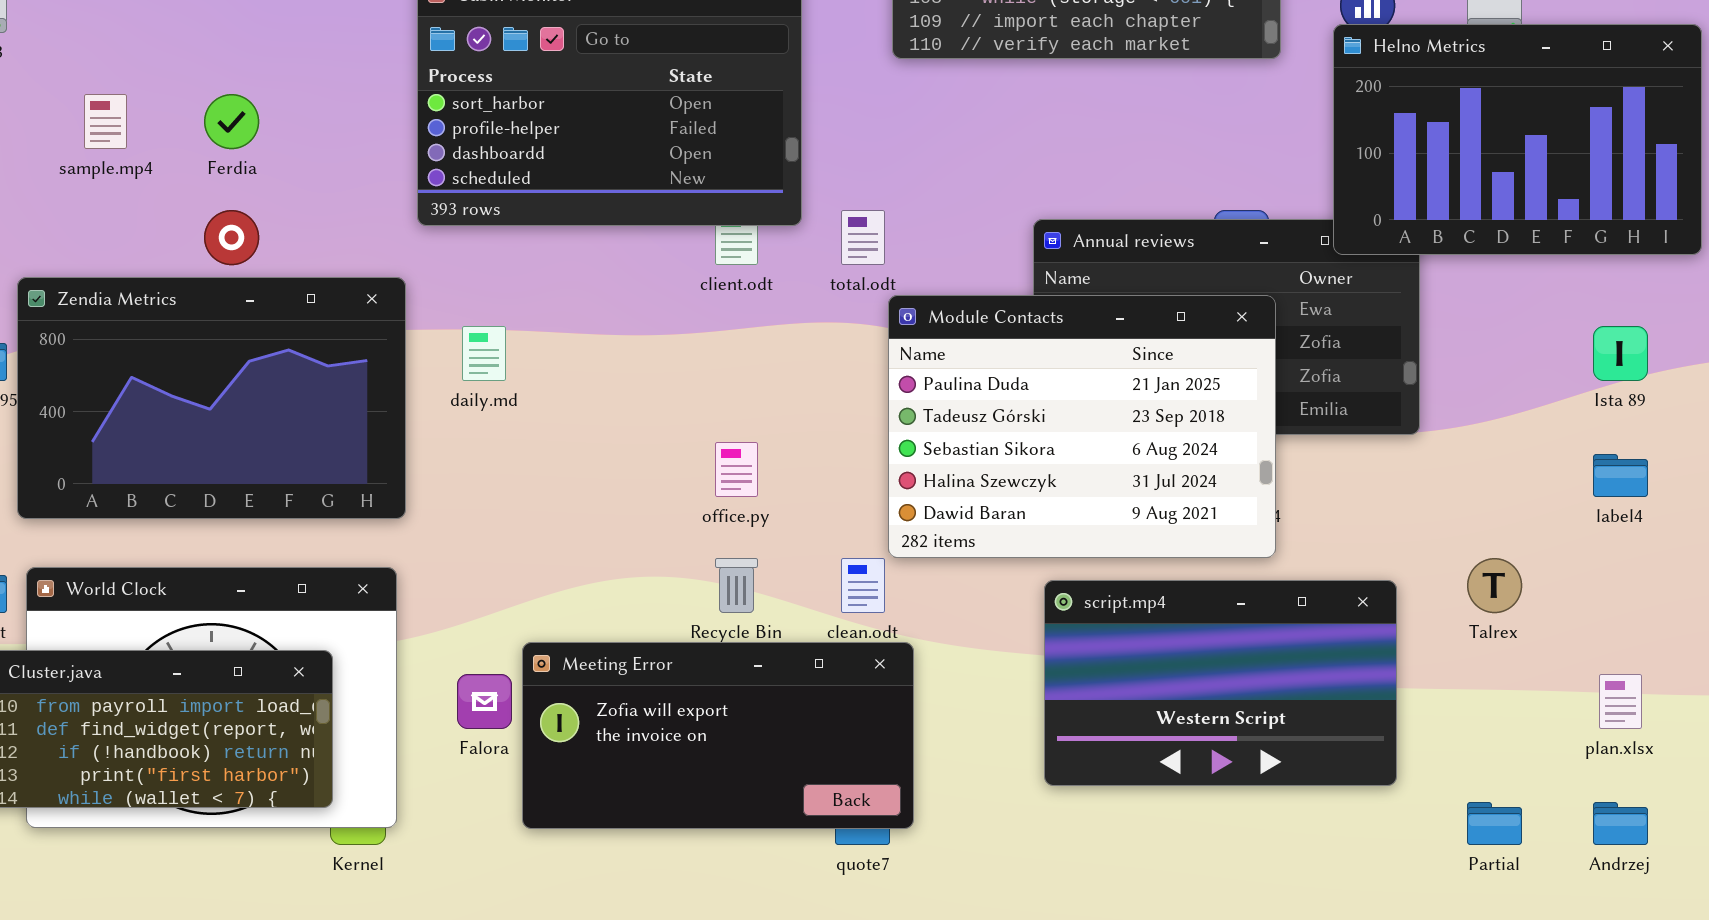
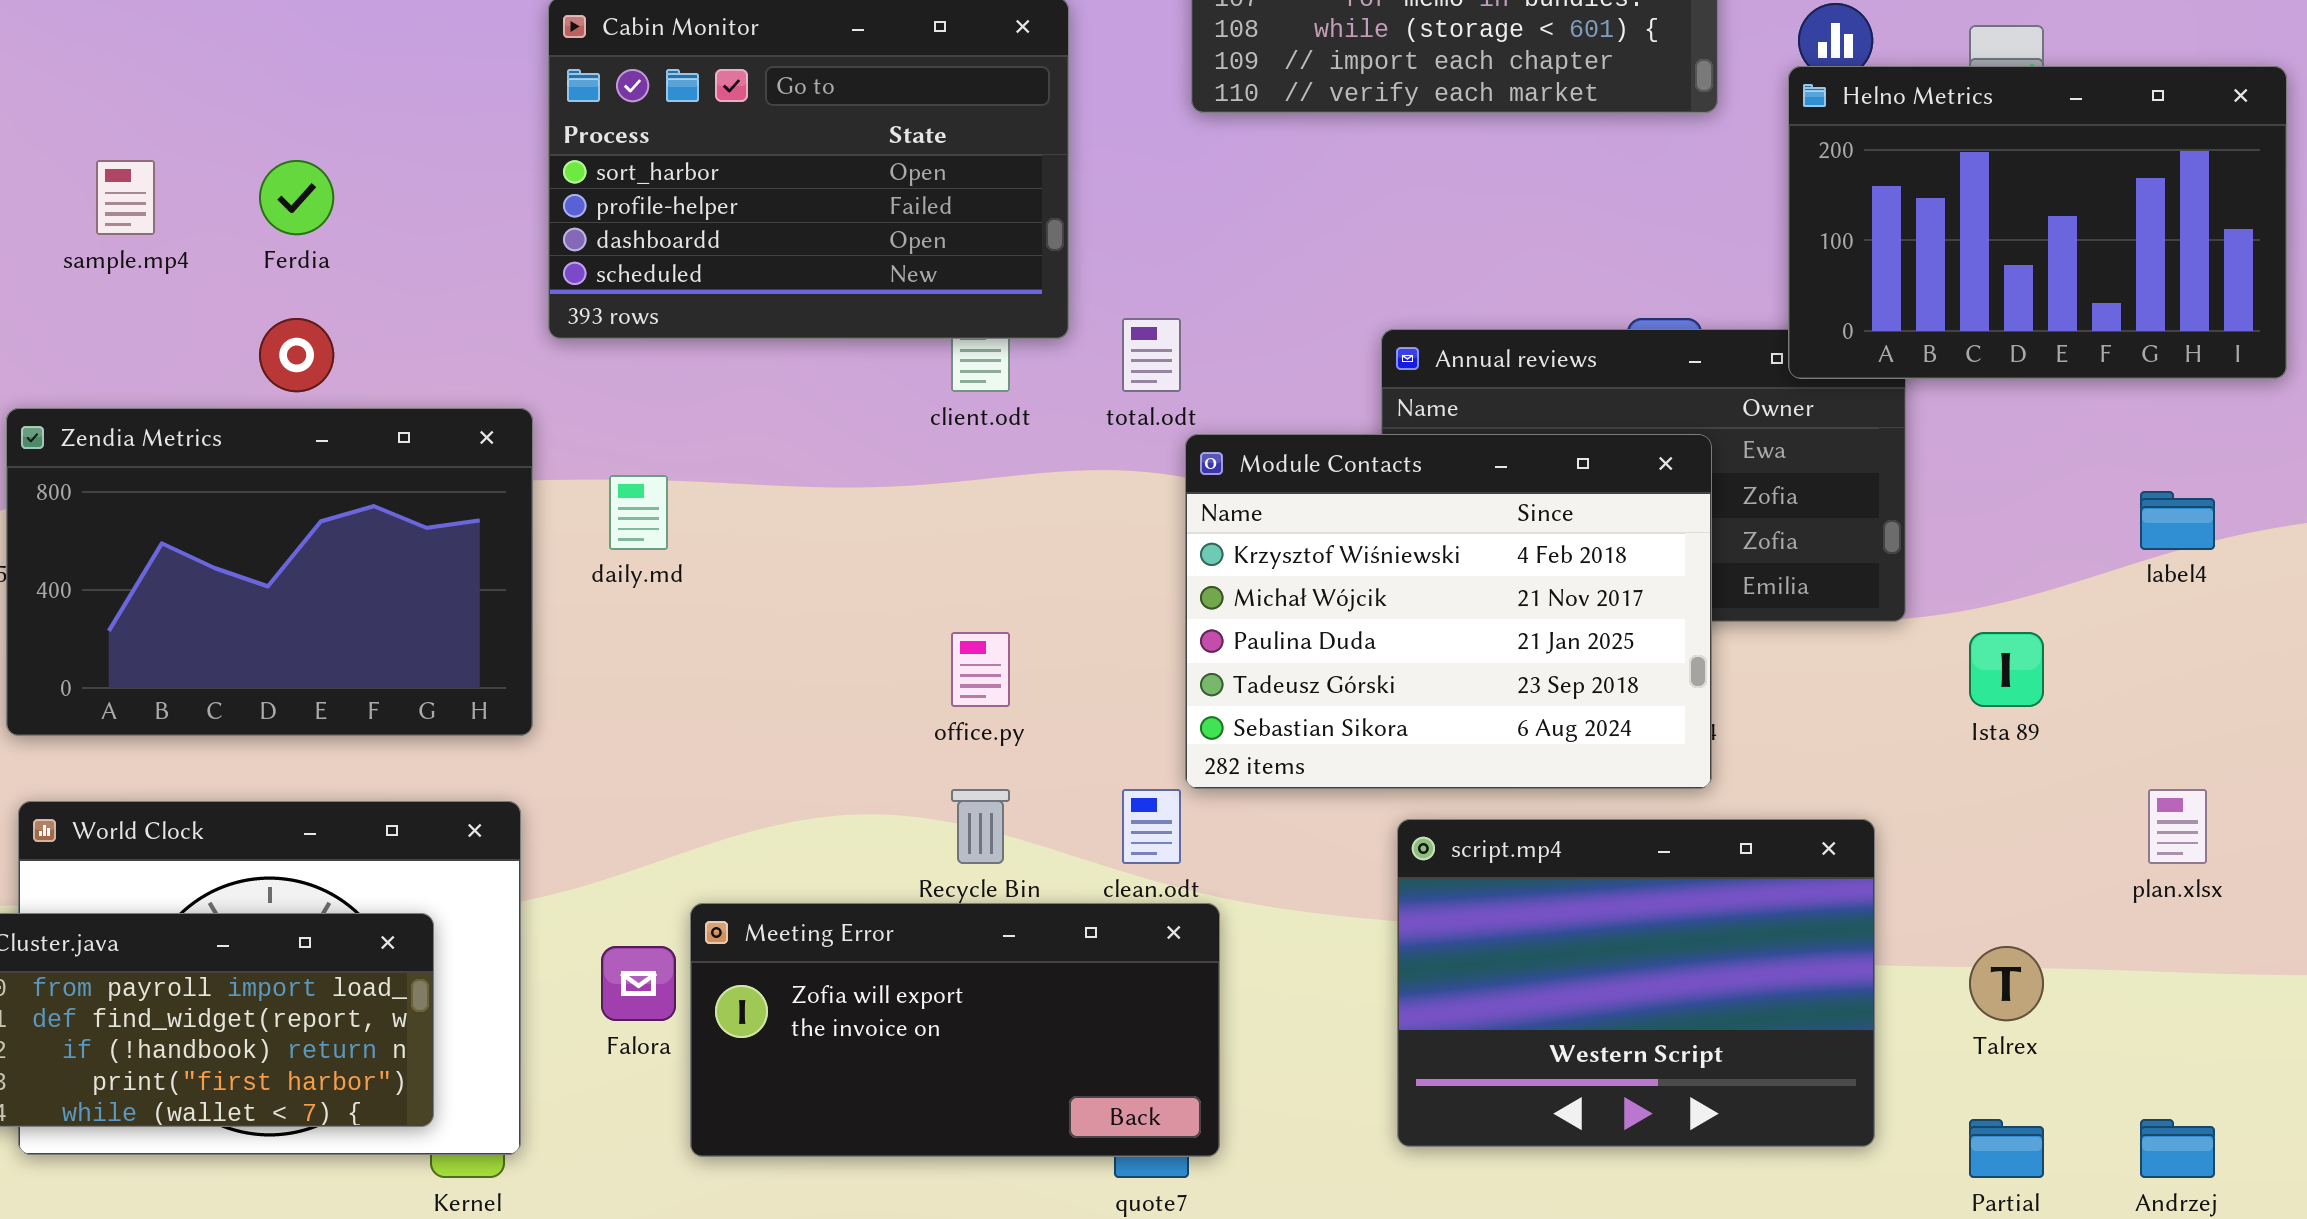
Module Contacts: [888,295,1276,558] -> [1185,434,1712,789], scrolled up 2 rows
Ista 89: [1593,326,1648,381] -> [1969,632,2044,707], moved
label4: [1593,454,1648,497] -> [2140,491,2215,550], moved
Talrex: [1467,558,1522,613] -> [1969,946,2044,1021], moved
script.mp4: [1044,580,1397,786] -> [1397,819,1875,1147], resized
plan.xlsx: [1599,674,1642,729] -> [2148,789,2207,864], moved

